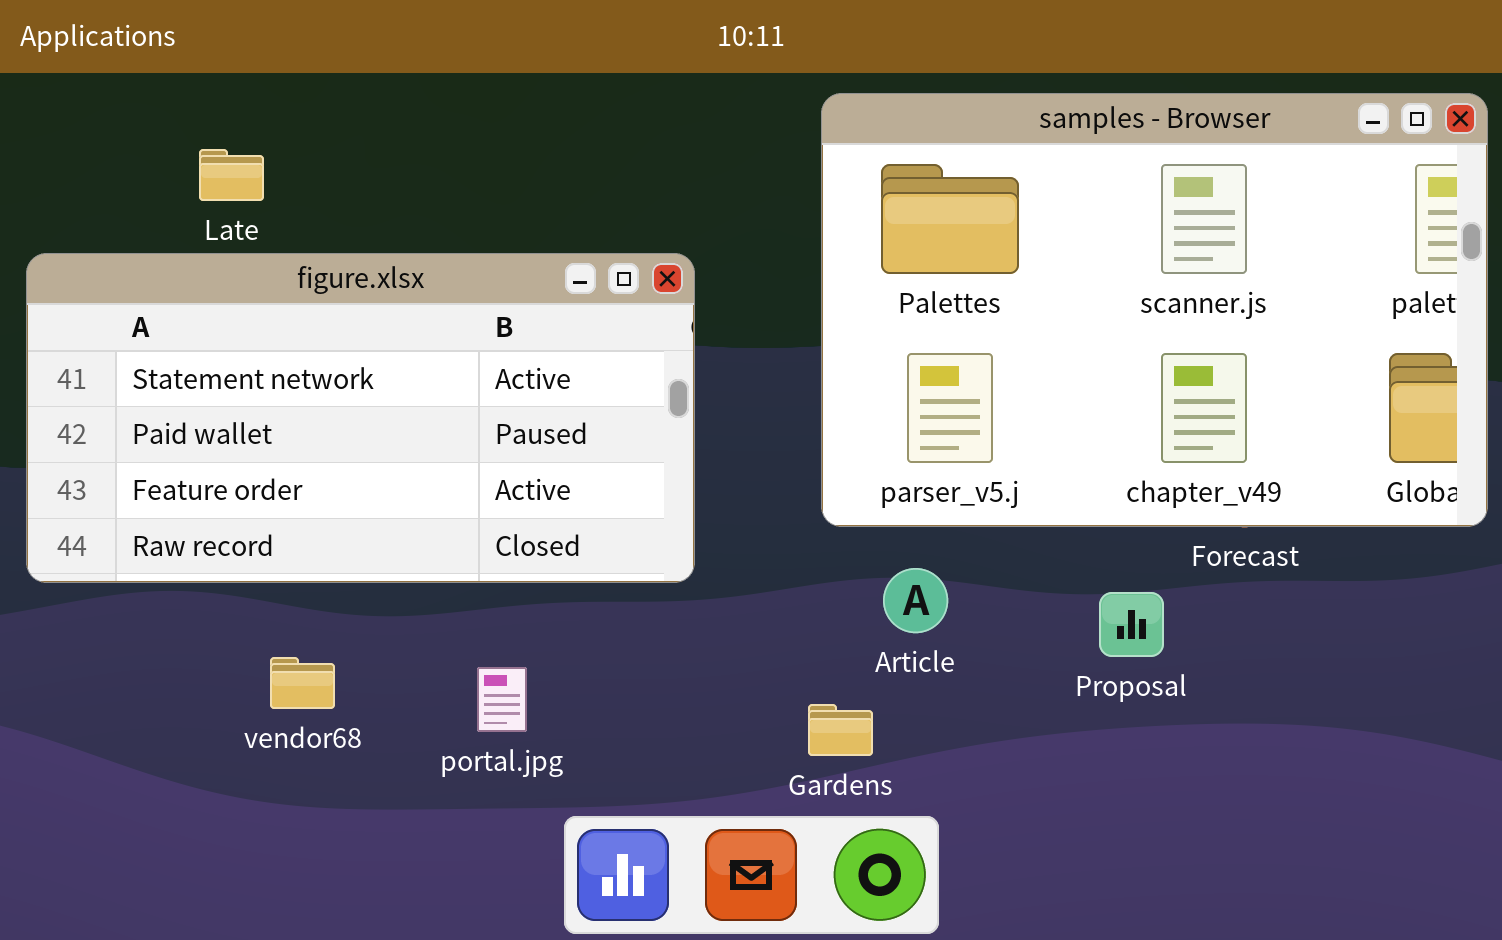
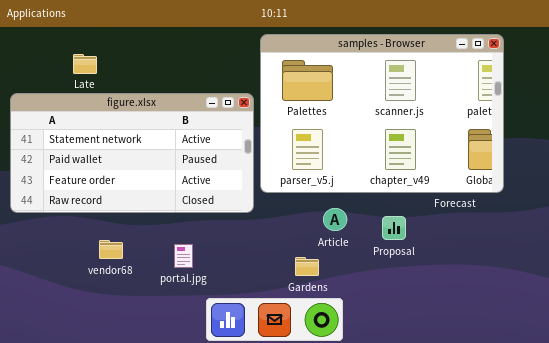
samples - Browser: [821,93,1488,527] -> [260,34,504,193], moved
Proposal: [1099,592,1164,657] -> [382,216,406,240], moved

